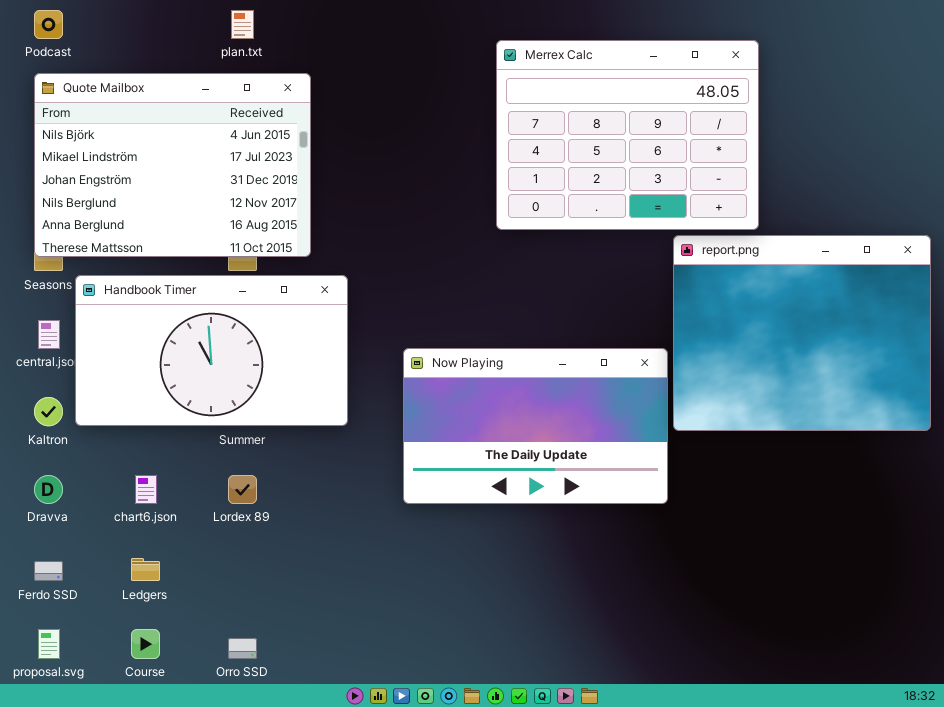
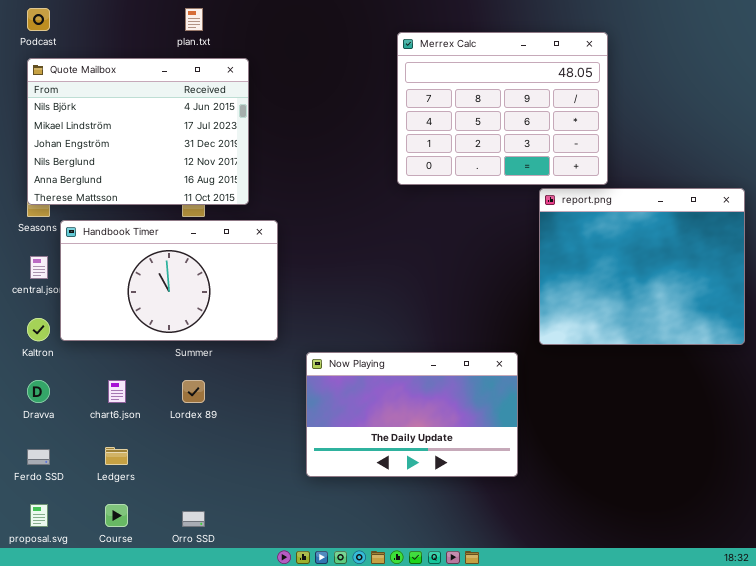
Now Playing: [403,348,668,504] -> [306,352,518,477], moved

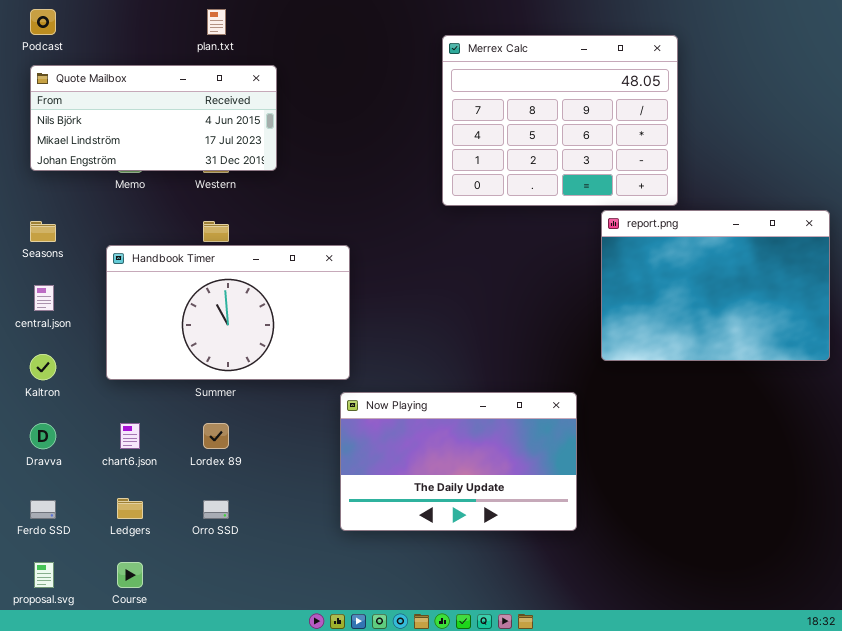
Quote Mailbox: [27,58,249,205] -> [30,65,277,171], resized
report.png: [539,188,745,345] -> [601,210,830,361], resized
Handbook Timer: [60,220,278,341] -> [106,245,350,380], moved
Orro SSD: [182,511,205,527] -> [203,500,229,519], moved

